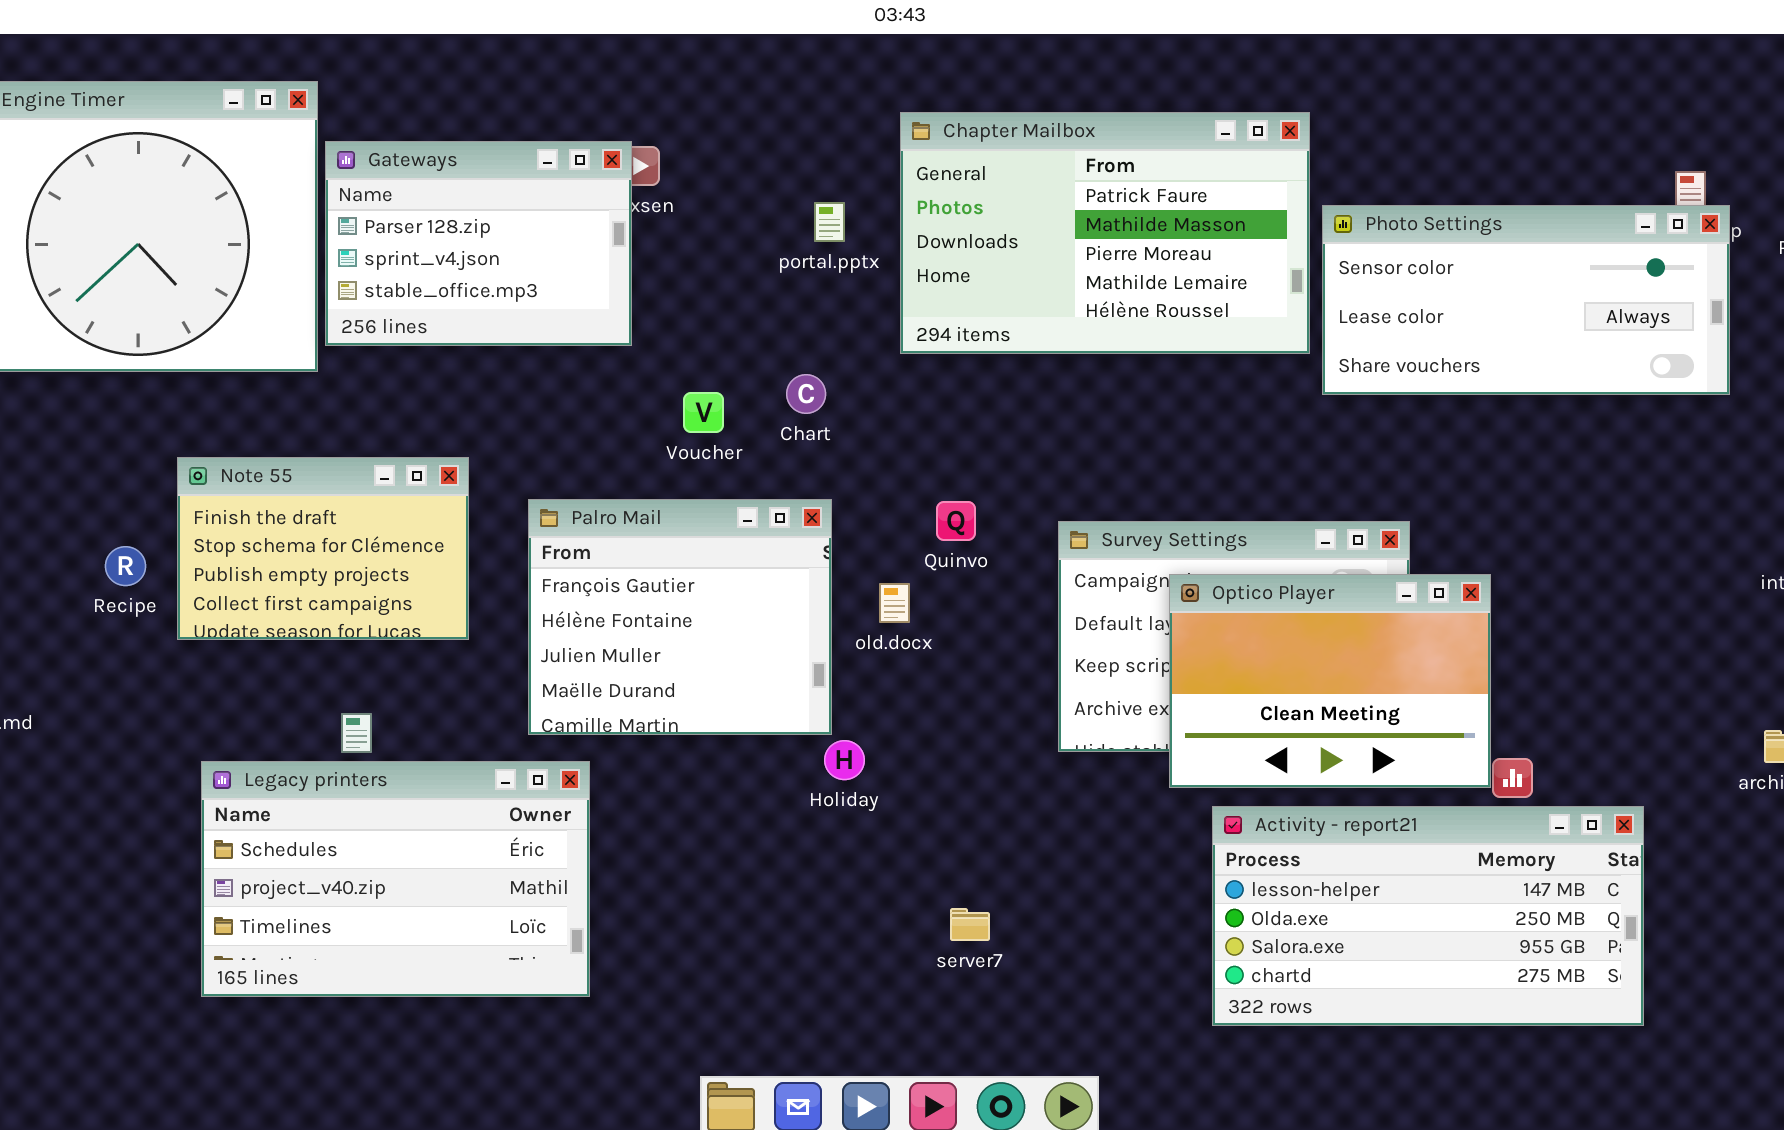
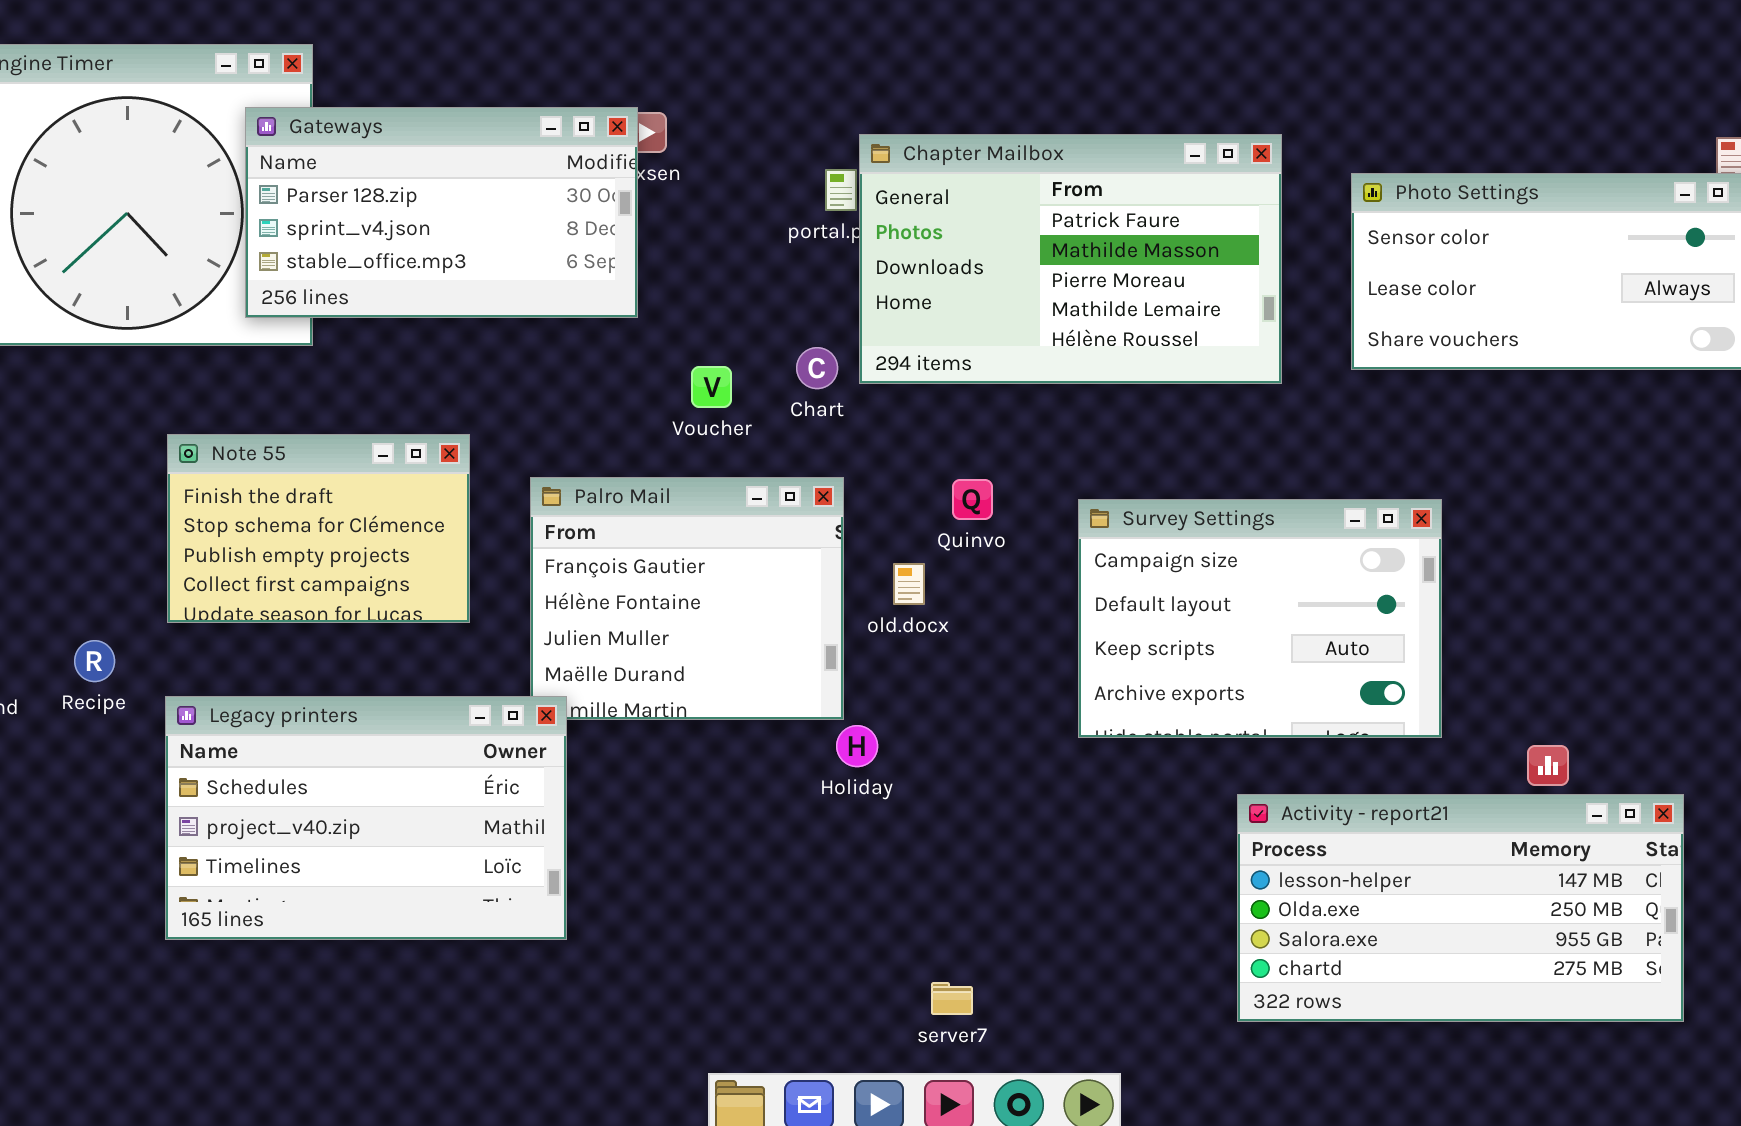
Chapter Mailbox: [900,112,1310,354] -> [859,134,1282,384], moved
Gateways: [325,141,632,346] -> [245,107,638,318], resized
Recipe: [105,546,146,586] -> [74,640,115,682], moved
Optico Player: [1169,574,1491,788] -> none, closed
Legacy printers: [201,761,590,997] -> [165,696,567,940], moved
server7: [950,908,990,941] -> [931,982,973,1015], moved

